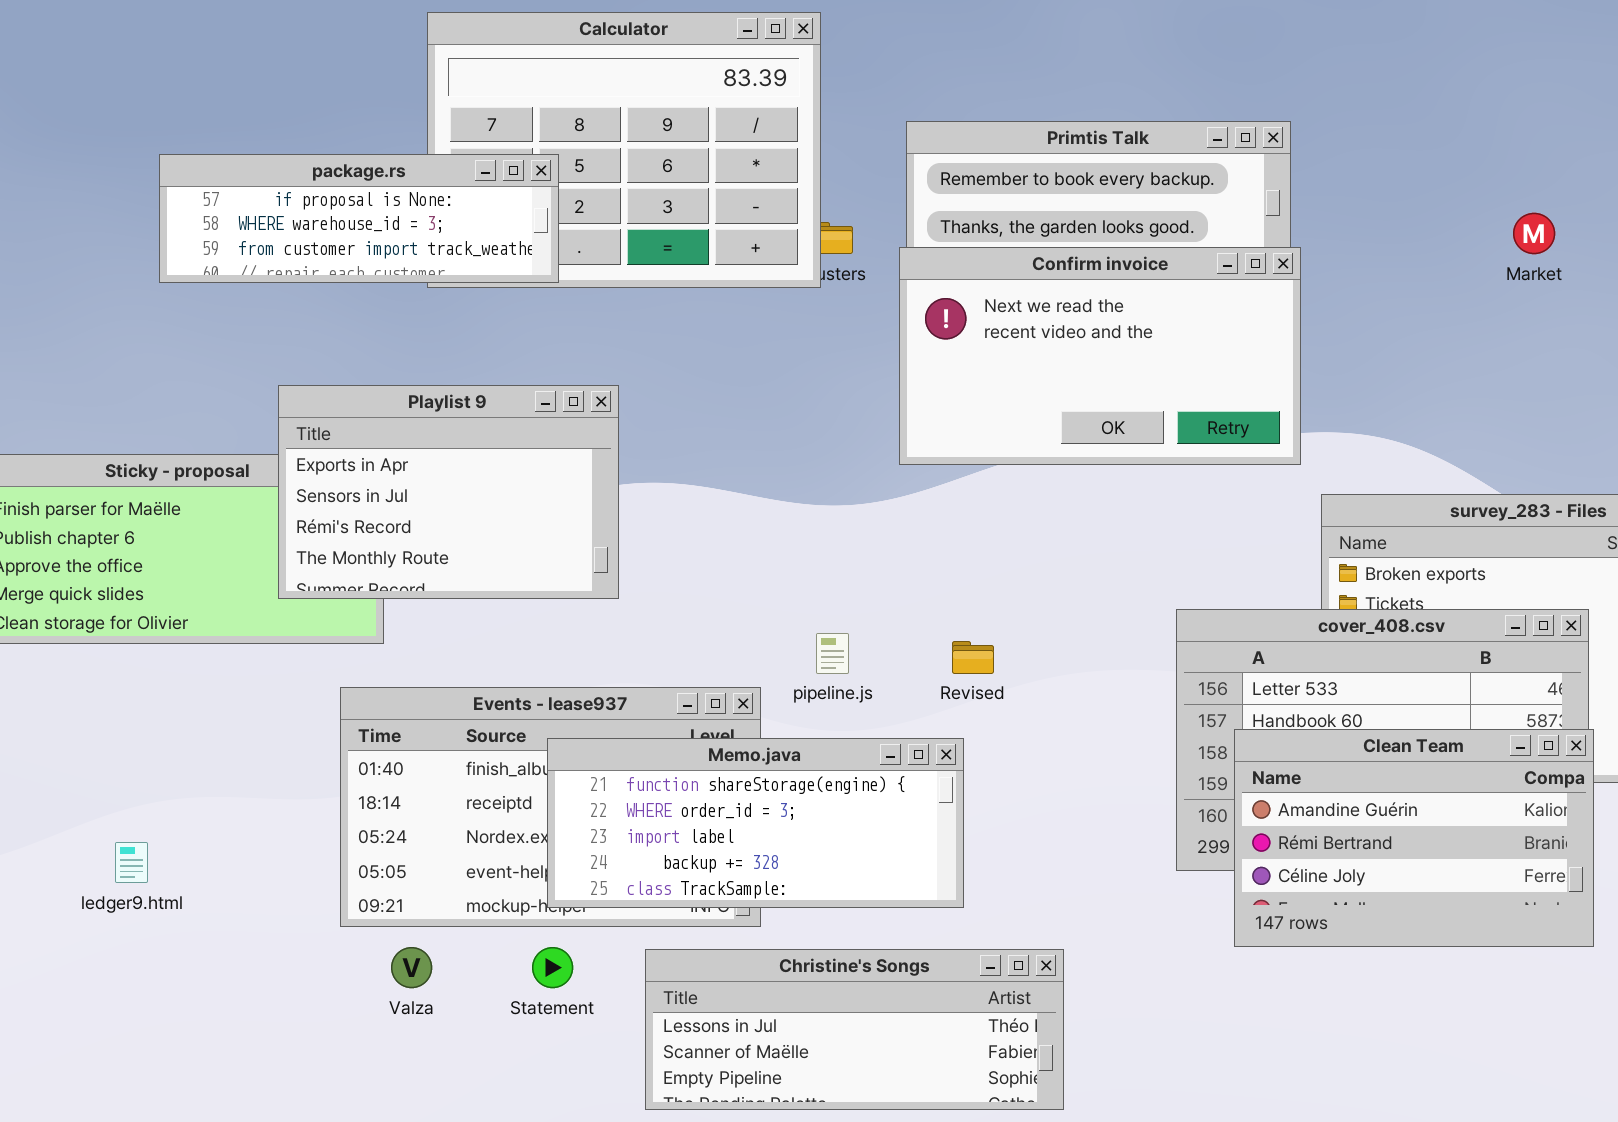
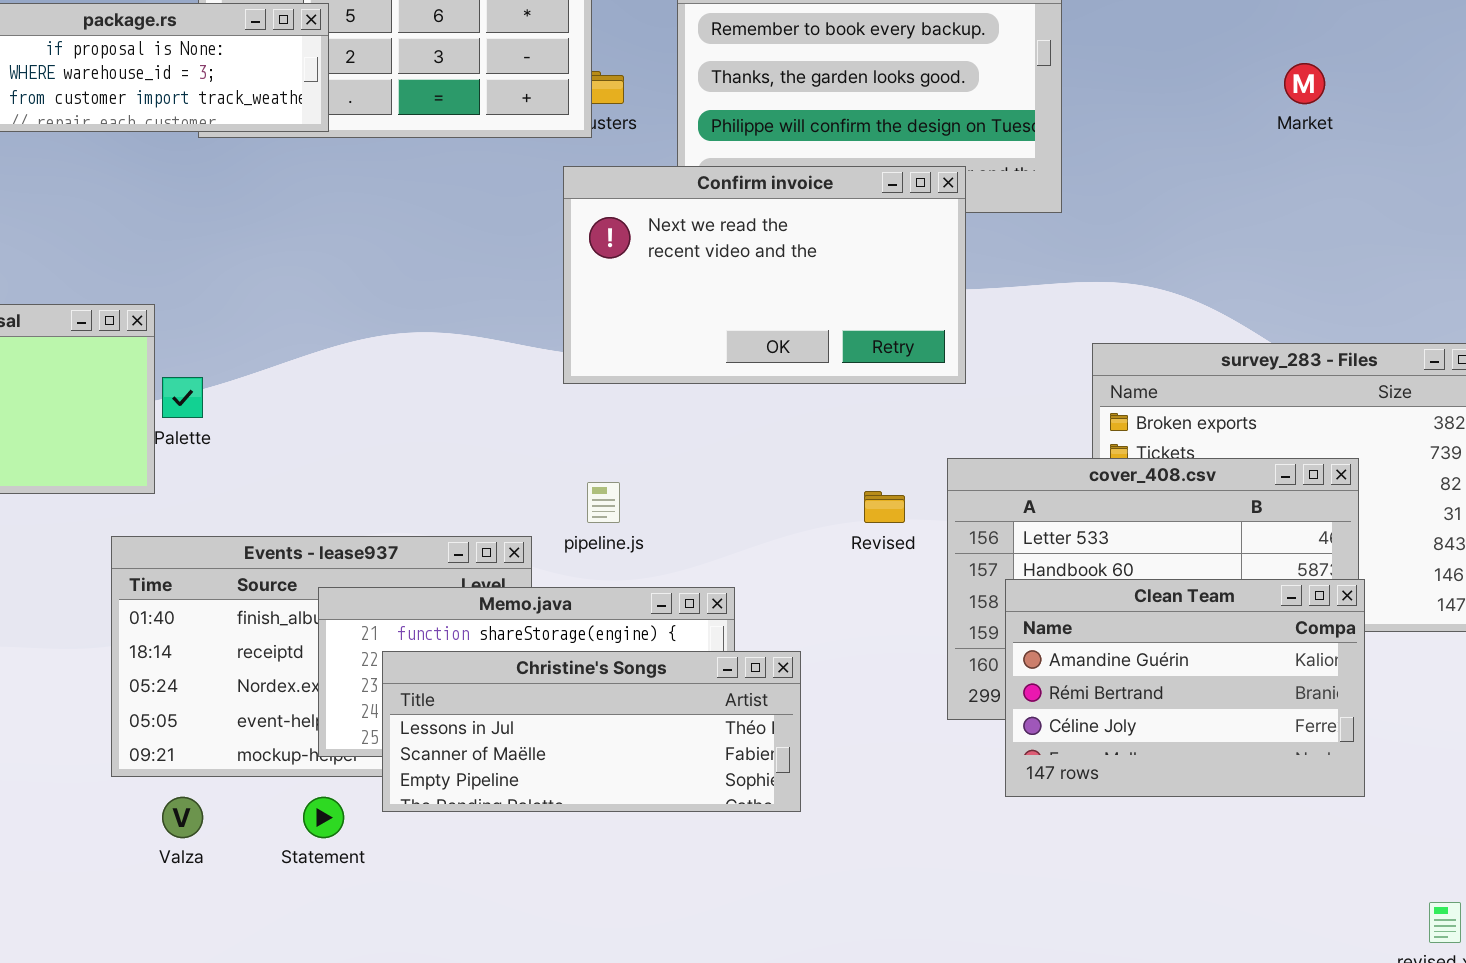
Confirm invoice: [899,247,1301,465] -> [563,166,966,384], moved
Playlist 9: [278,385,619,599] -> none, closed
Revised: [952,641,994,674] -> [864,491,905,523], moved
Christine's Songs: [645,949,1064,1110] -> [382,651,801,812], moved

